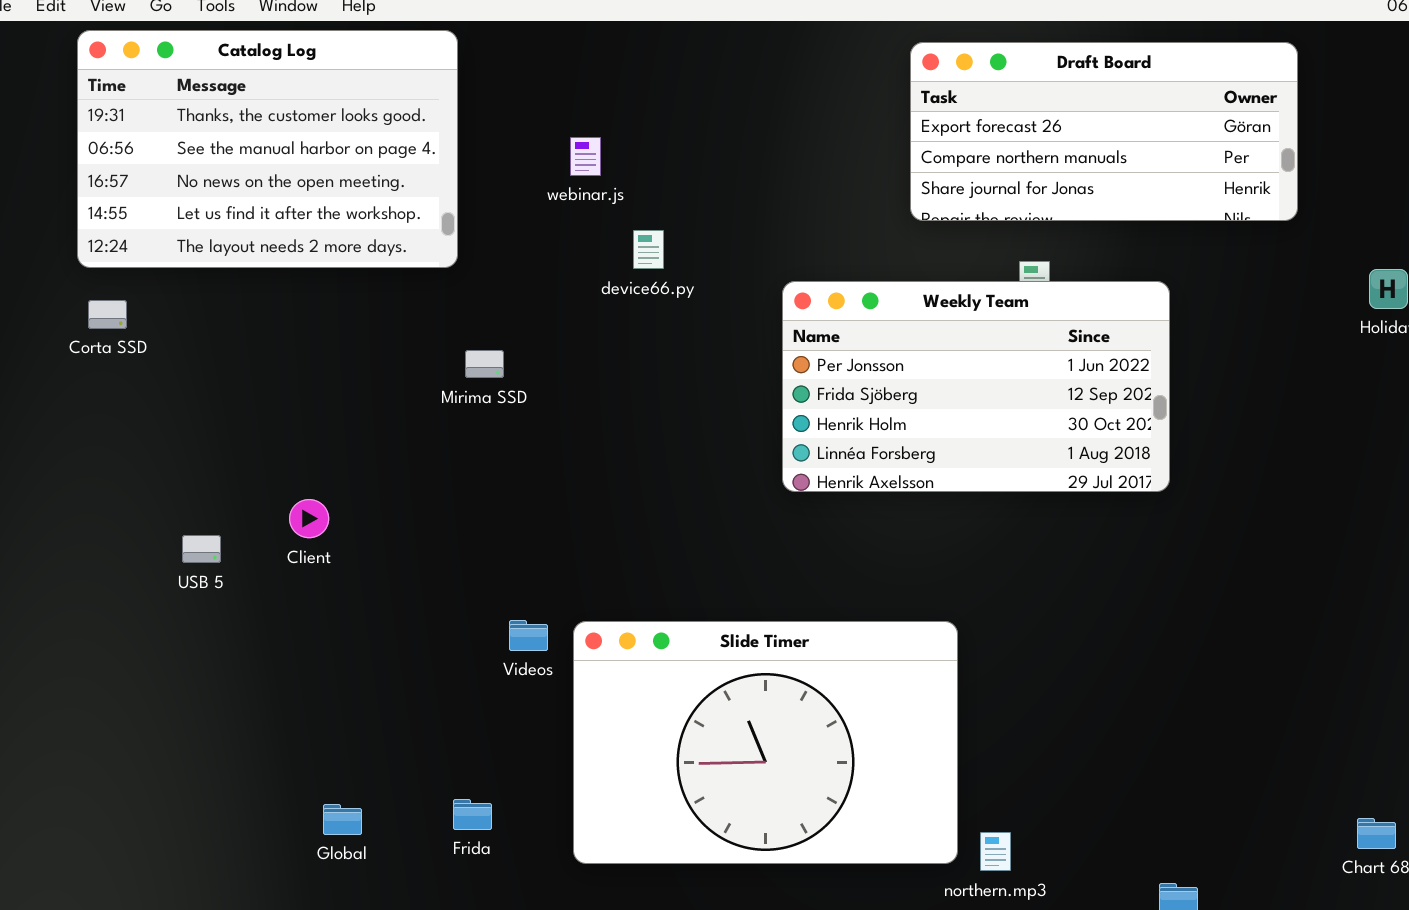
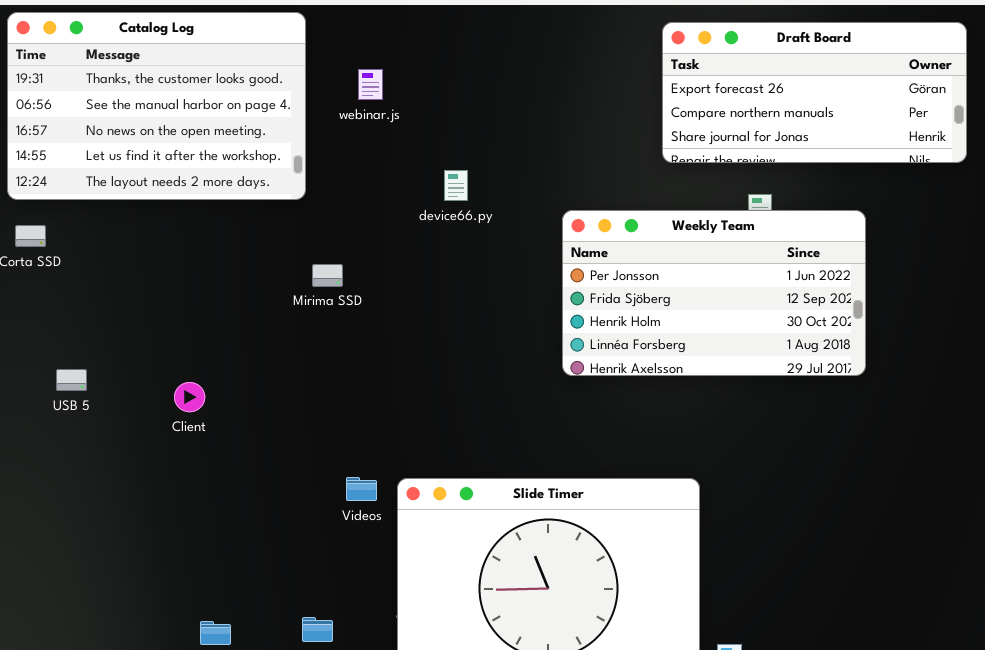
webinar.js: [570,137,601,176] -> [358,69,383,100], moved
USB 5: [182,535,221,563] -> [56,369,87,391], moved

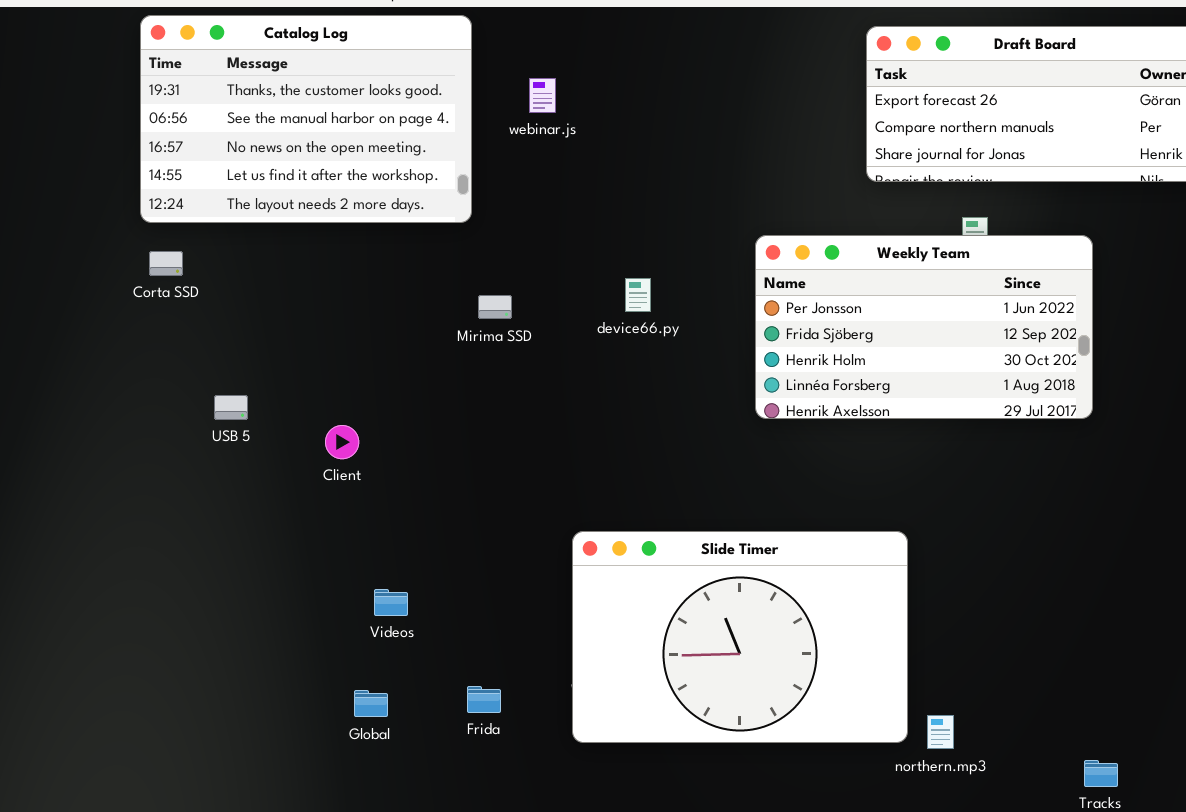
device66.py: [444,170,468,201] -> [625,278,651,312], moved
USB 5: [56,369,87,391] -> [214,395,248,420], moved
Videos: [346,477,377,501] -> [374,589,408,616], moved

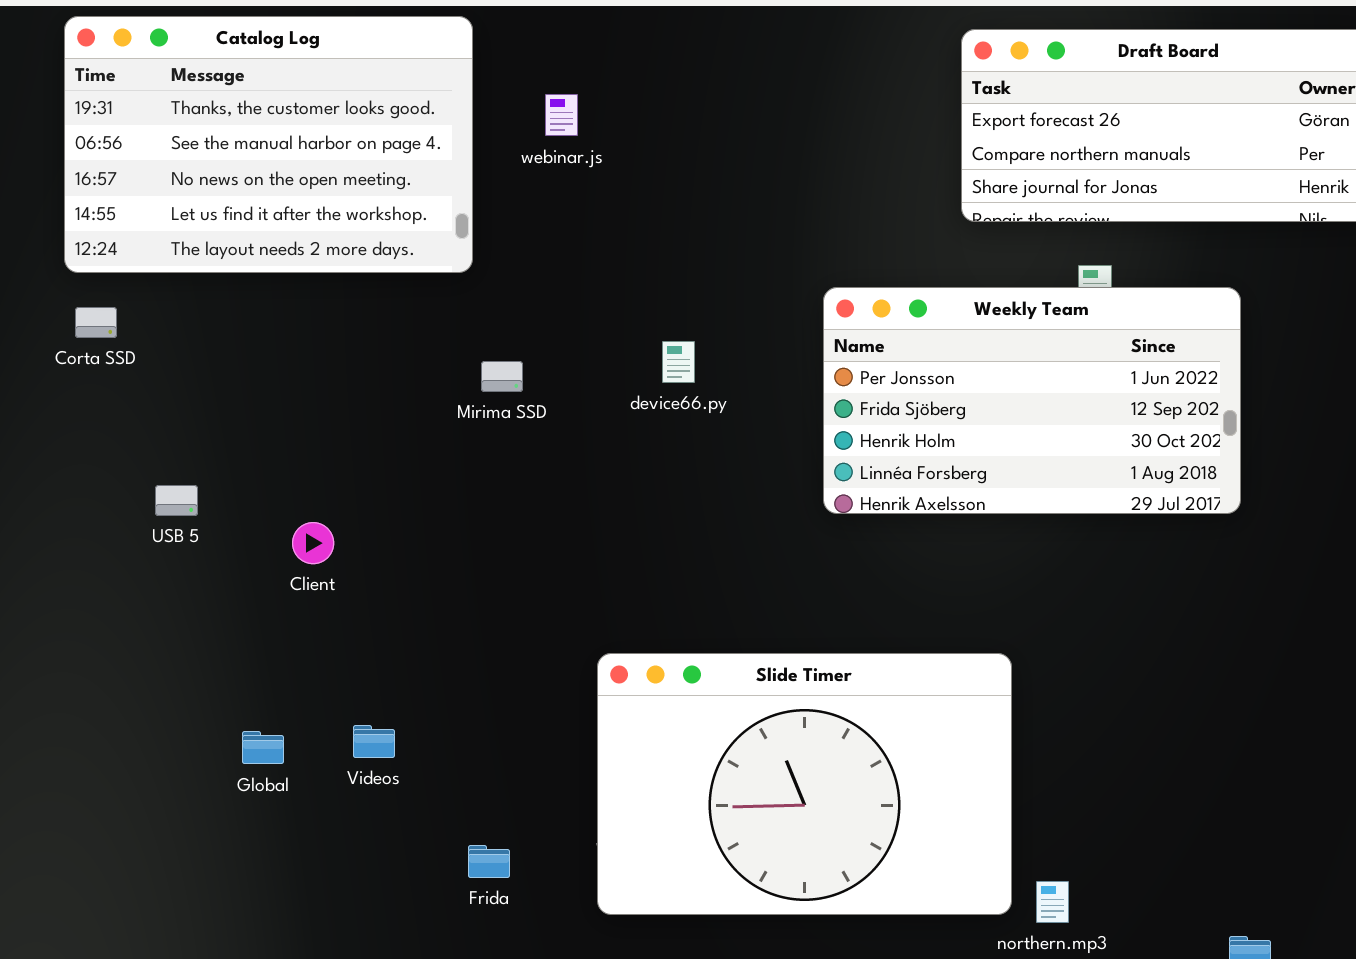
Global: [354,690,388,717] -> [242,731,284,764], moved

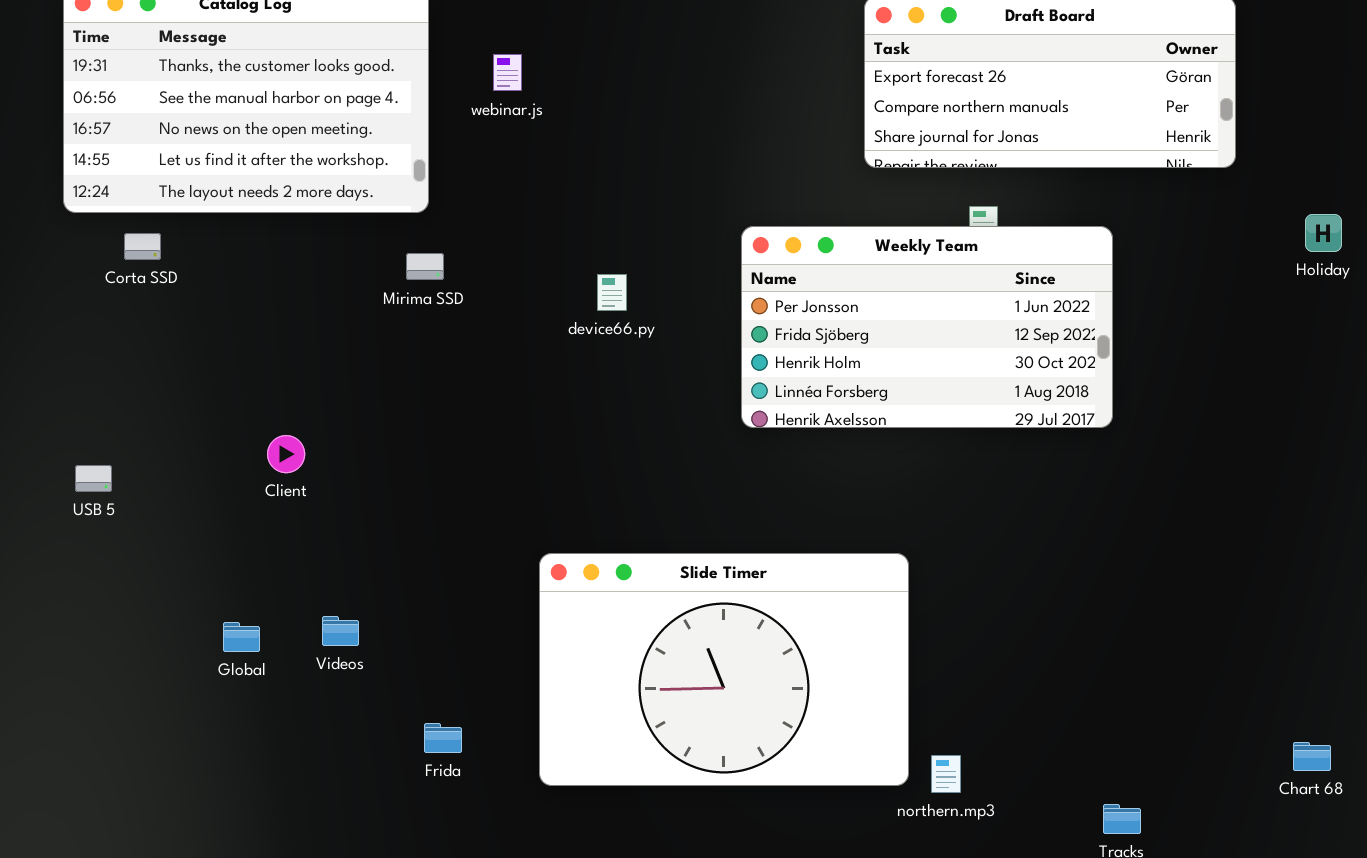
Corta SSD: [75,307,117,338] -> [124,233,161,260], moved
Mirima SSD: [481,361,523,392] -> [406,253,444,280], moved
USB 5: [155,485,198,516] -> [75,465,112,492], moved

